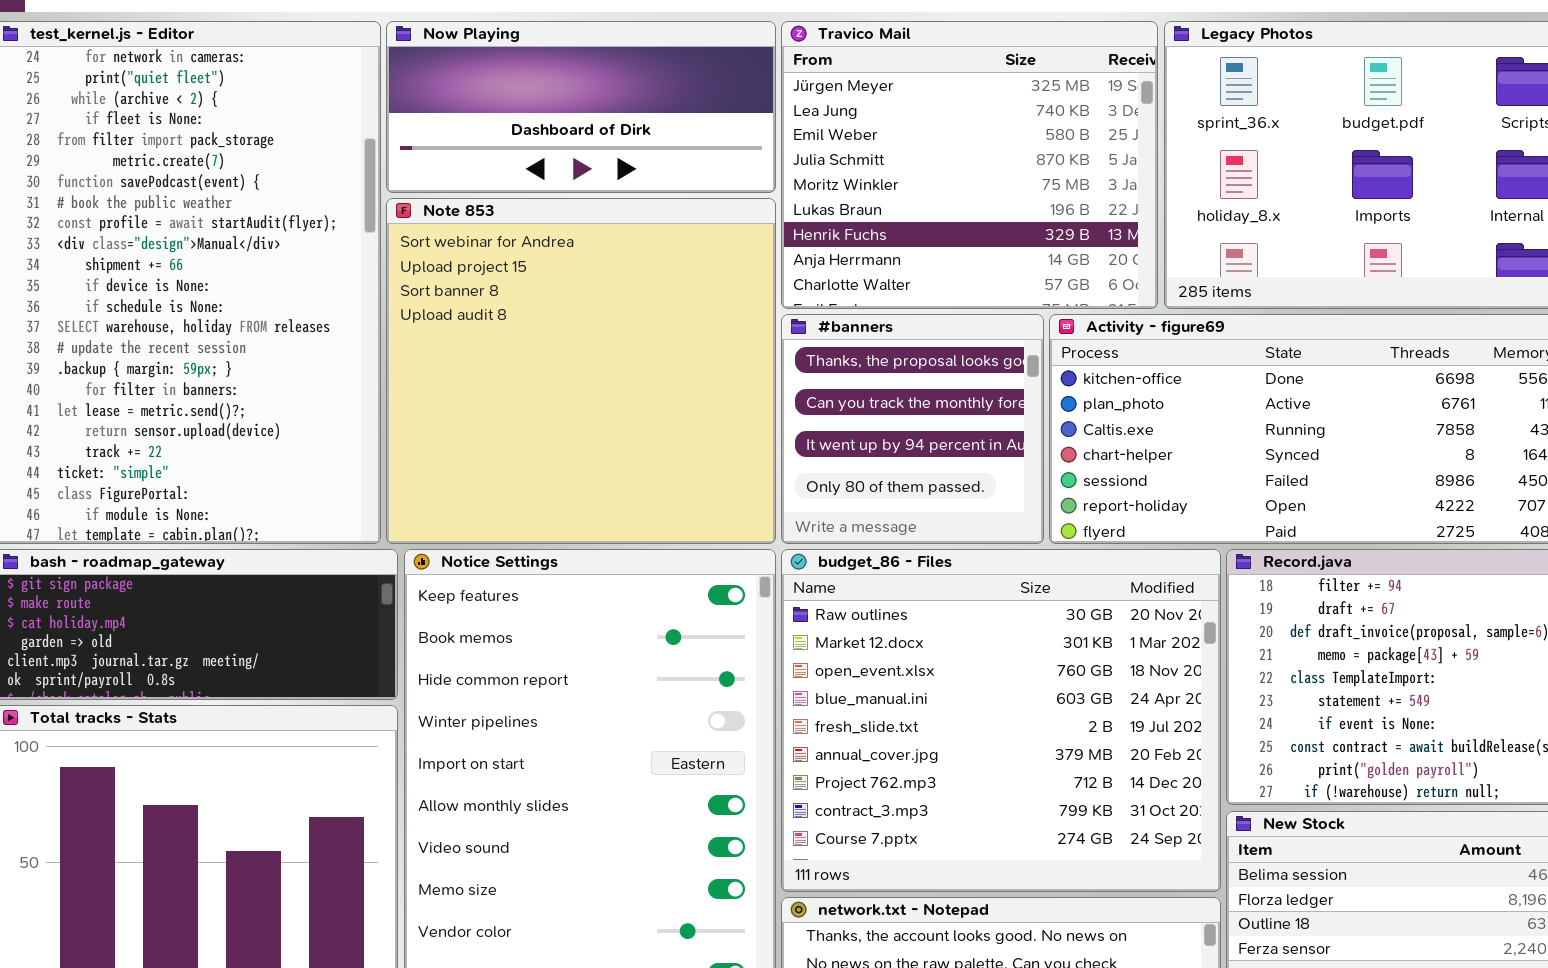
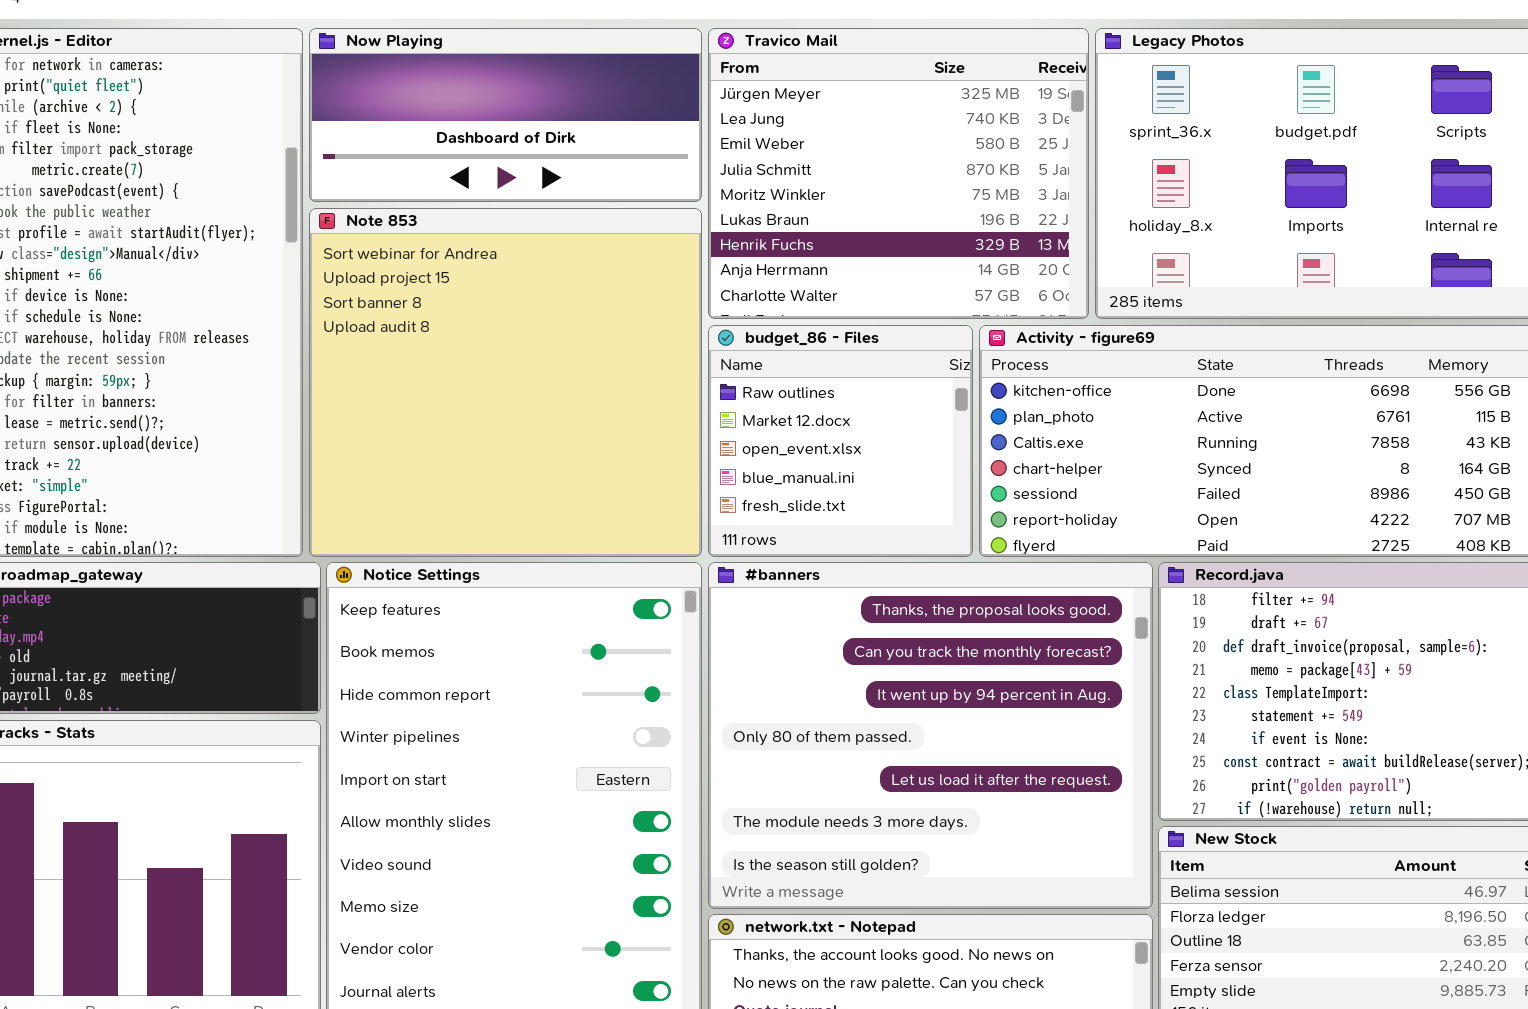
#banners: [781,314,1044,544] -> [708,562,1153,909], moved, resized
budget_86 - Files: [781,549,1221,892] -> [708,325,973,557], moved, resized

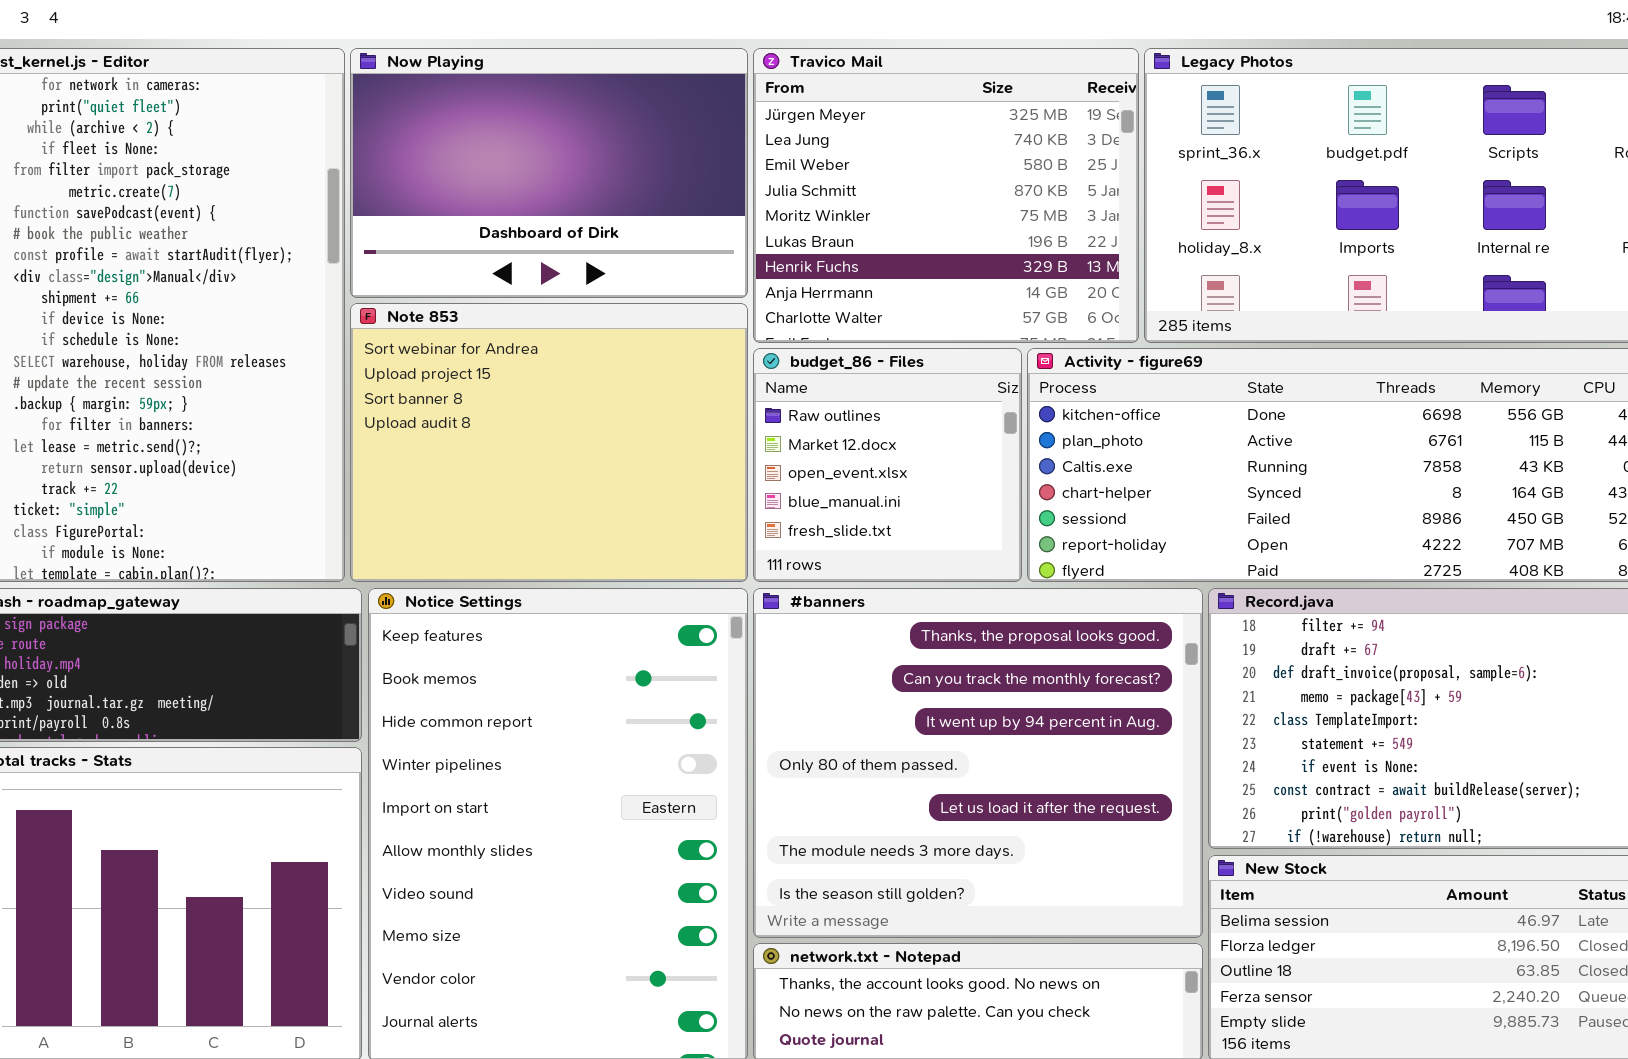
Now Playing: [309,28,702,202] -> [350,48,748,298], resized
Note 853: [309,208,702,557] -> [350,303,748,582], resized

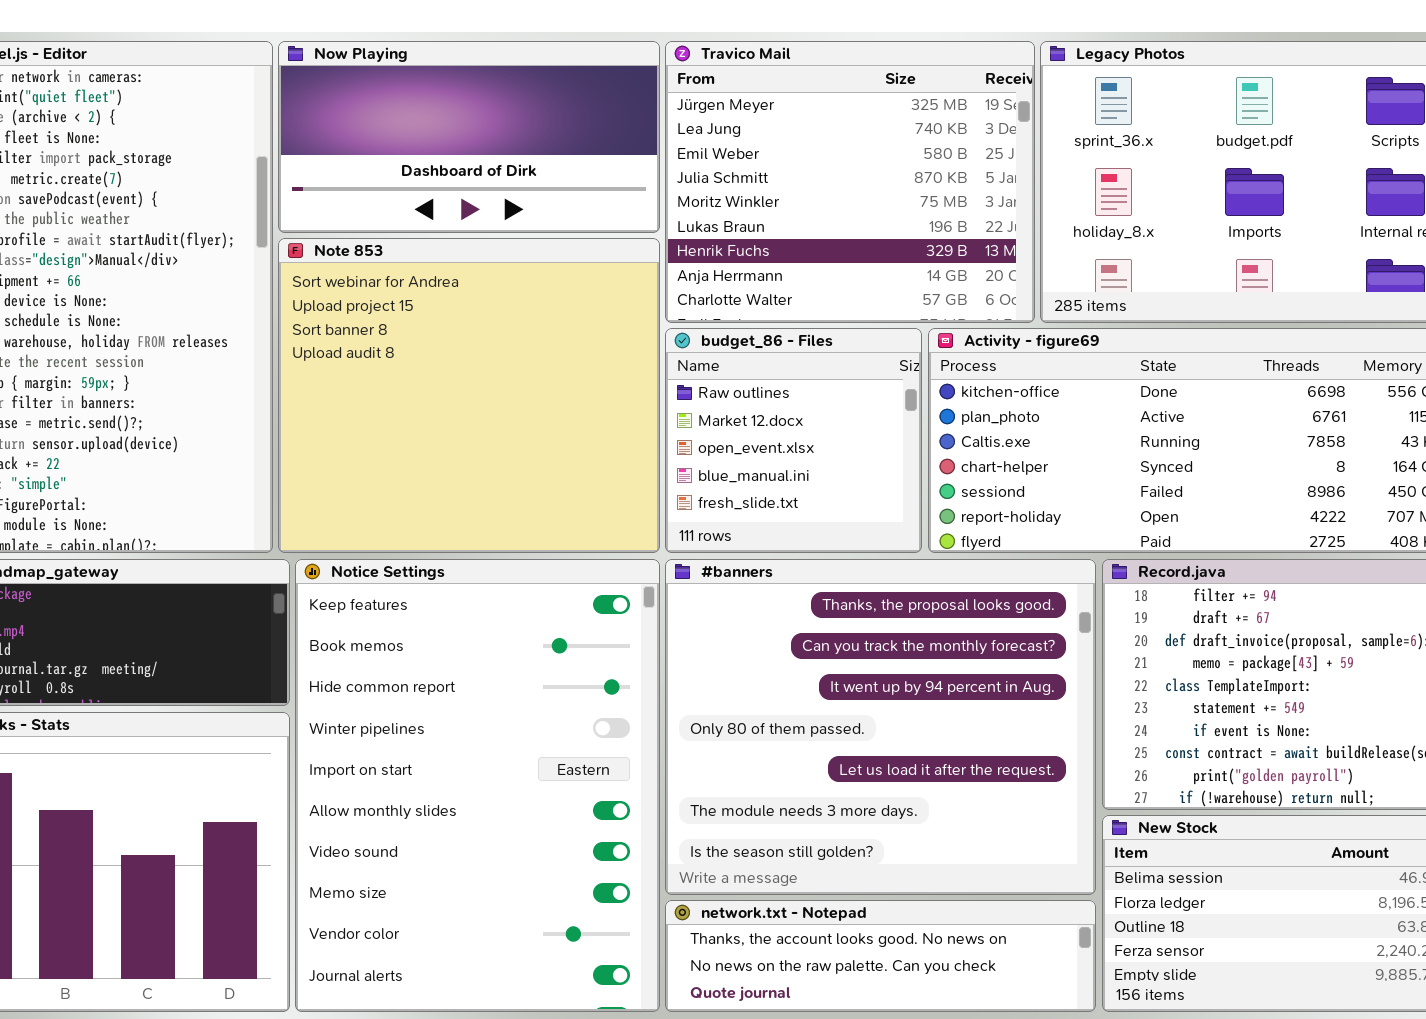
Now Playing: [350,48,748,298] -> [278,41,660,233], resized
Note 853: [350,303,748,582] -> [278,238,660,553], resized

